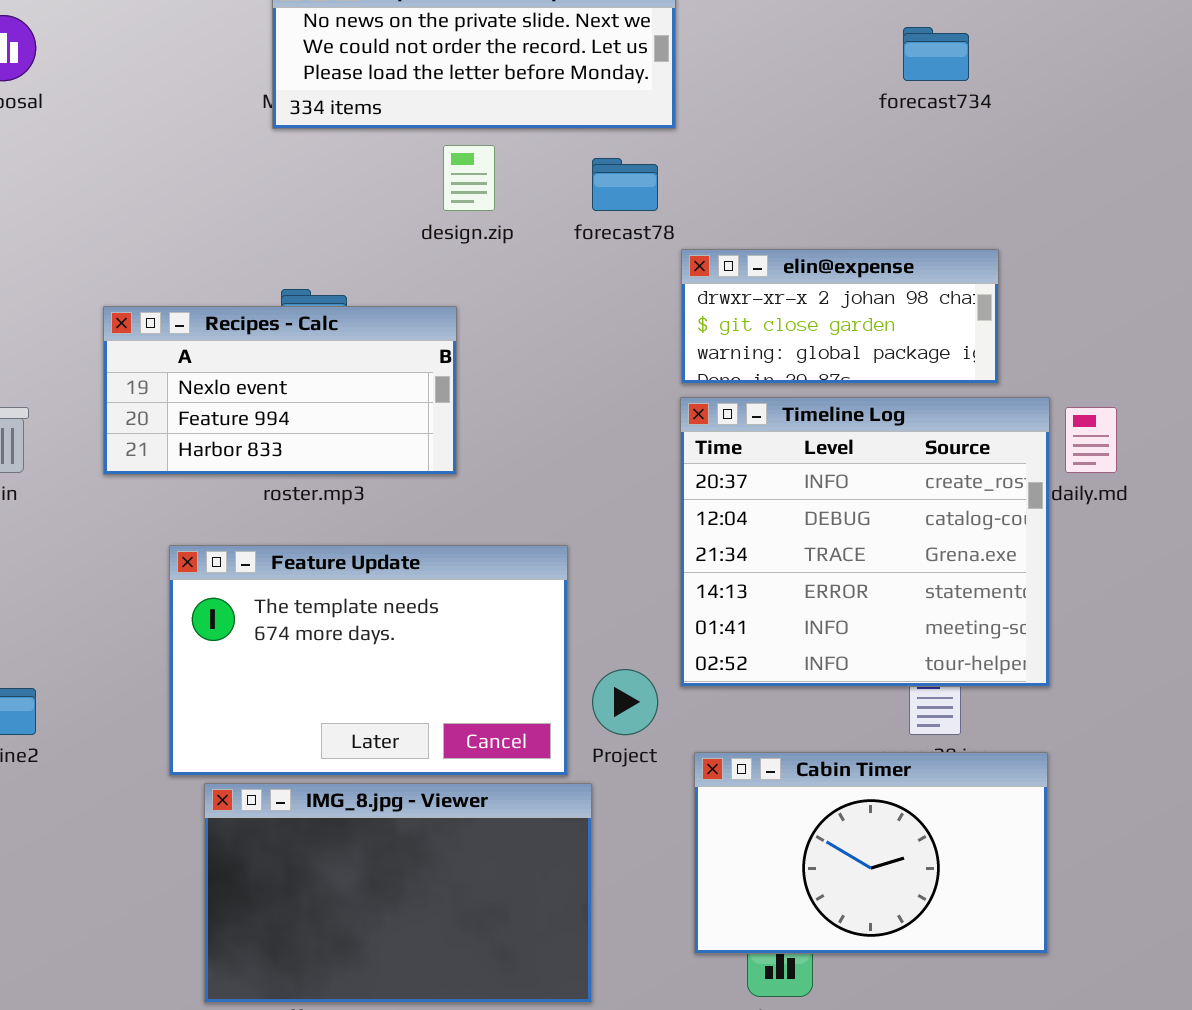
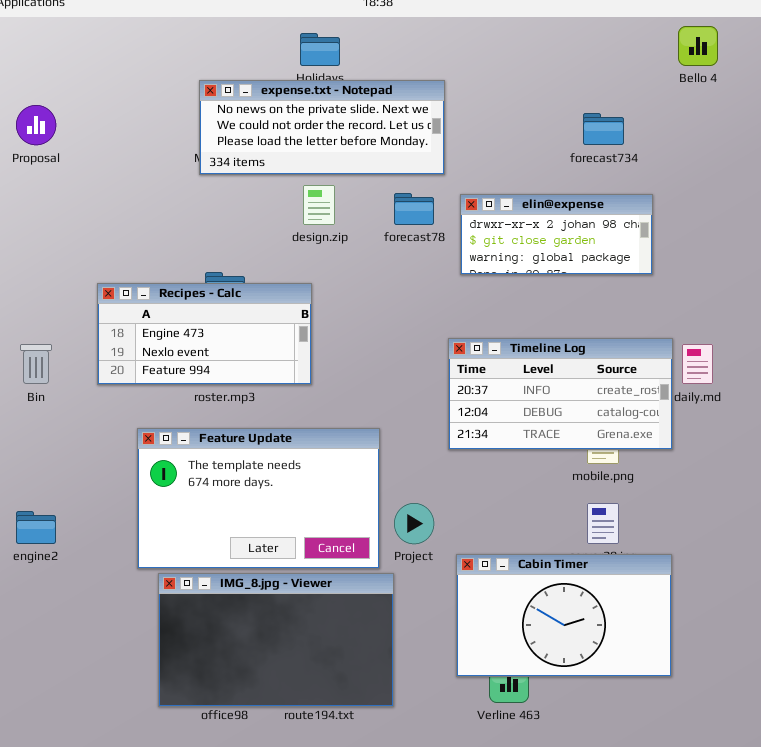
elin@expense: [681,249,999,384] -> [460,194,653,275], moved
Recipes - Calc: [103,306,457,475] -> [97,283,312,385], scrolled up 1 row
Timeline Log: [680,397,1050,687] -> [448,338,673,450], resized

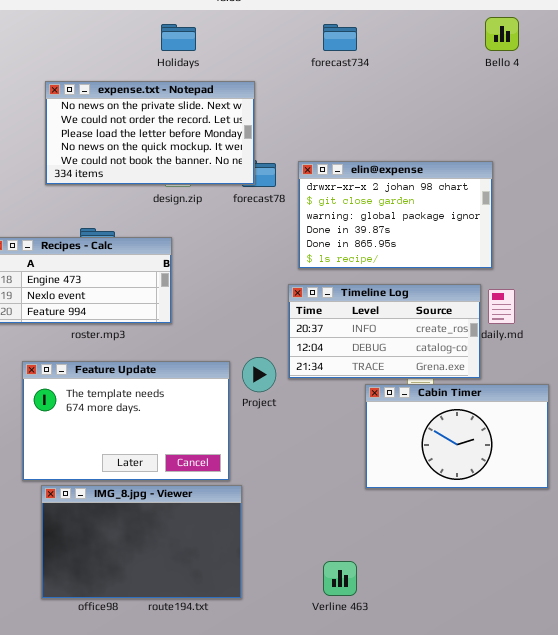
expense.txt - Notepad: [199,80,445,175] -> [45,81,255,185], moved, resized
forecast734: [583,113,624,145] -> [323,24,357,51], moved
elin@expense: [460,194,653,275] -> [298,161,493,269], resized
Project: [394,503,434,544] -> [242,357,276,392], moved
Cabin Timer: [456,554,672,677] -> [365,384,549,489], moved

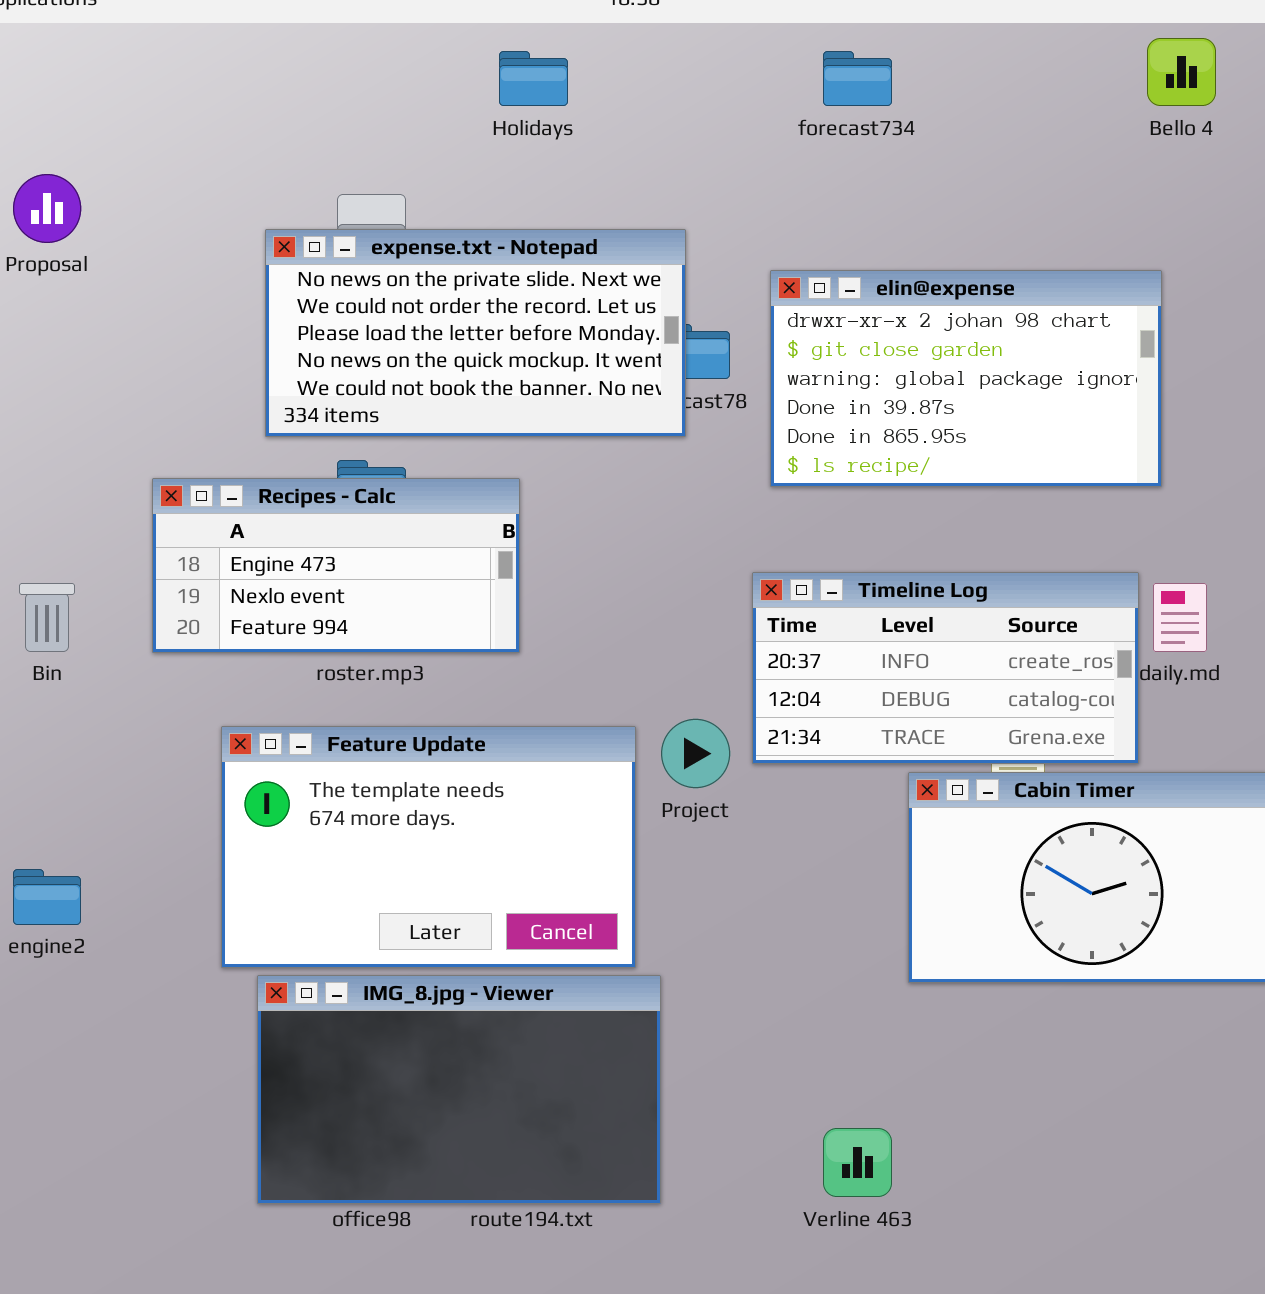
expense.txt - Notepad: [45,81,255,185] -> [265,229,686,437], moved
elin@expense: [298,161,493,269] -> [770,270,1162,487], moved

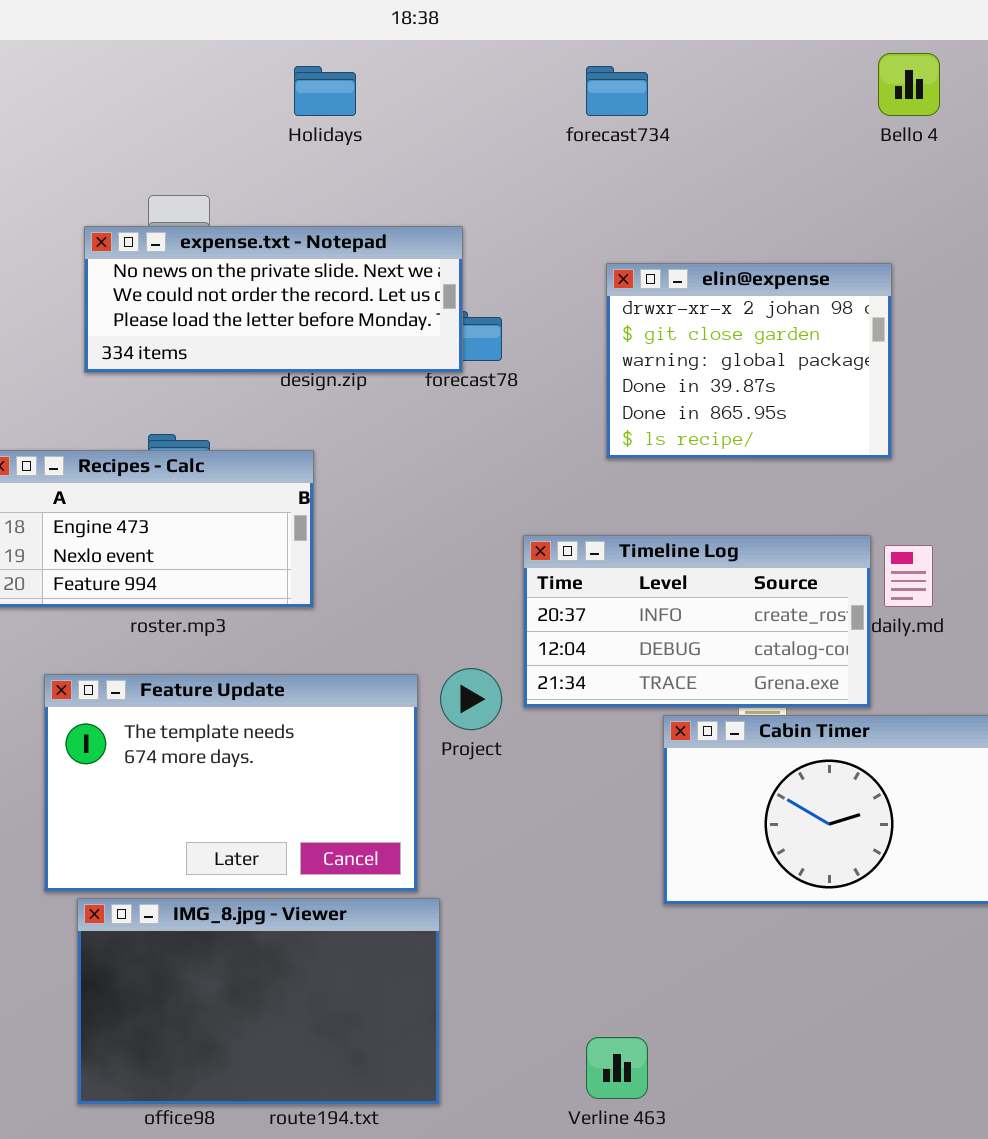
expense.txt - Notepad: [265,229,686,437] -> [84,226,463,373], resized
elin@expense: [770,270,1162,487] -> [606,263,892,459], resized

